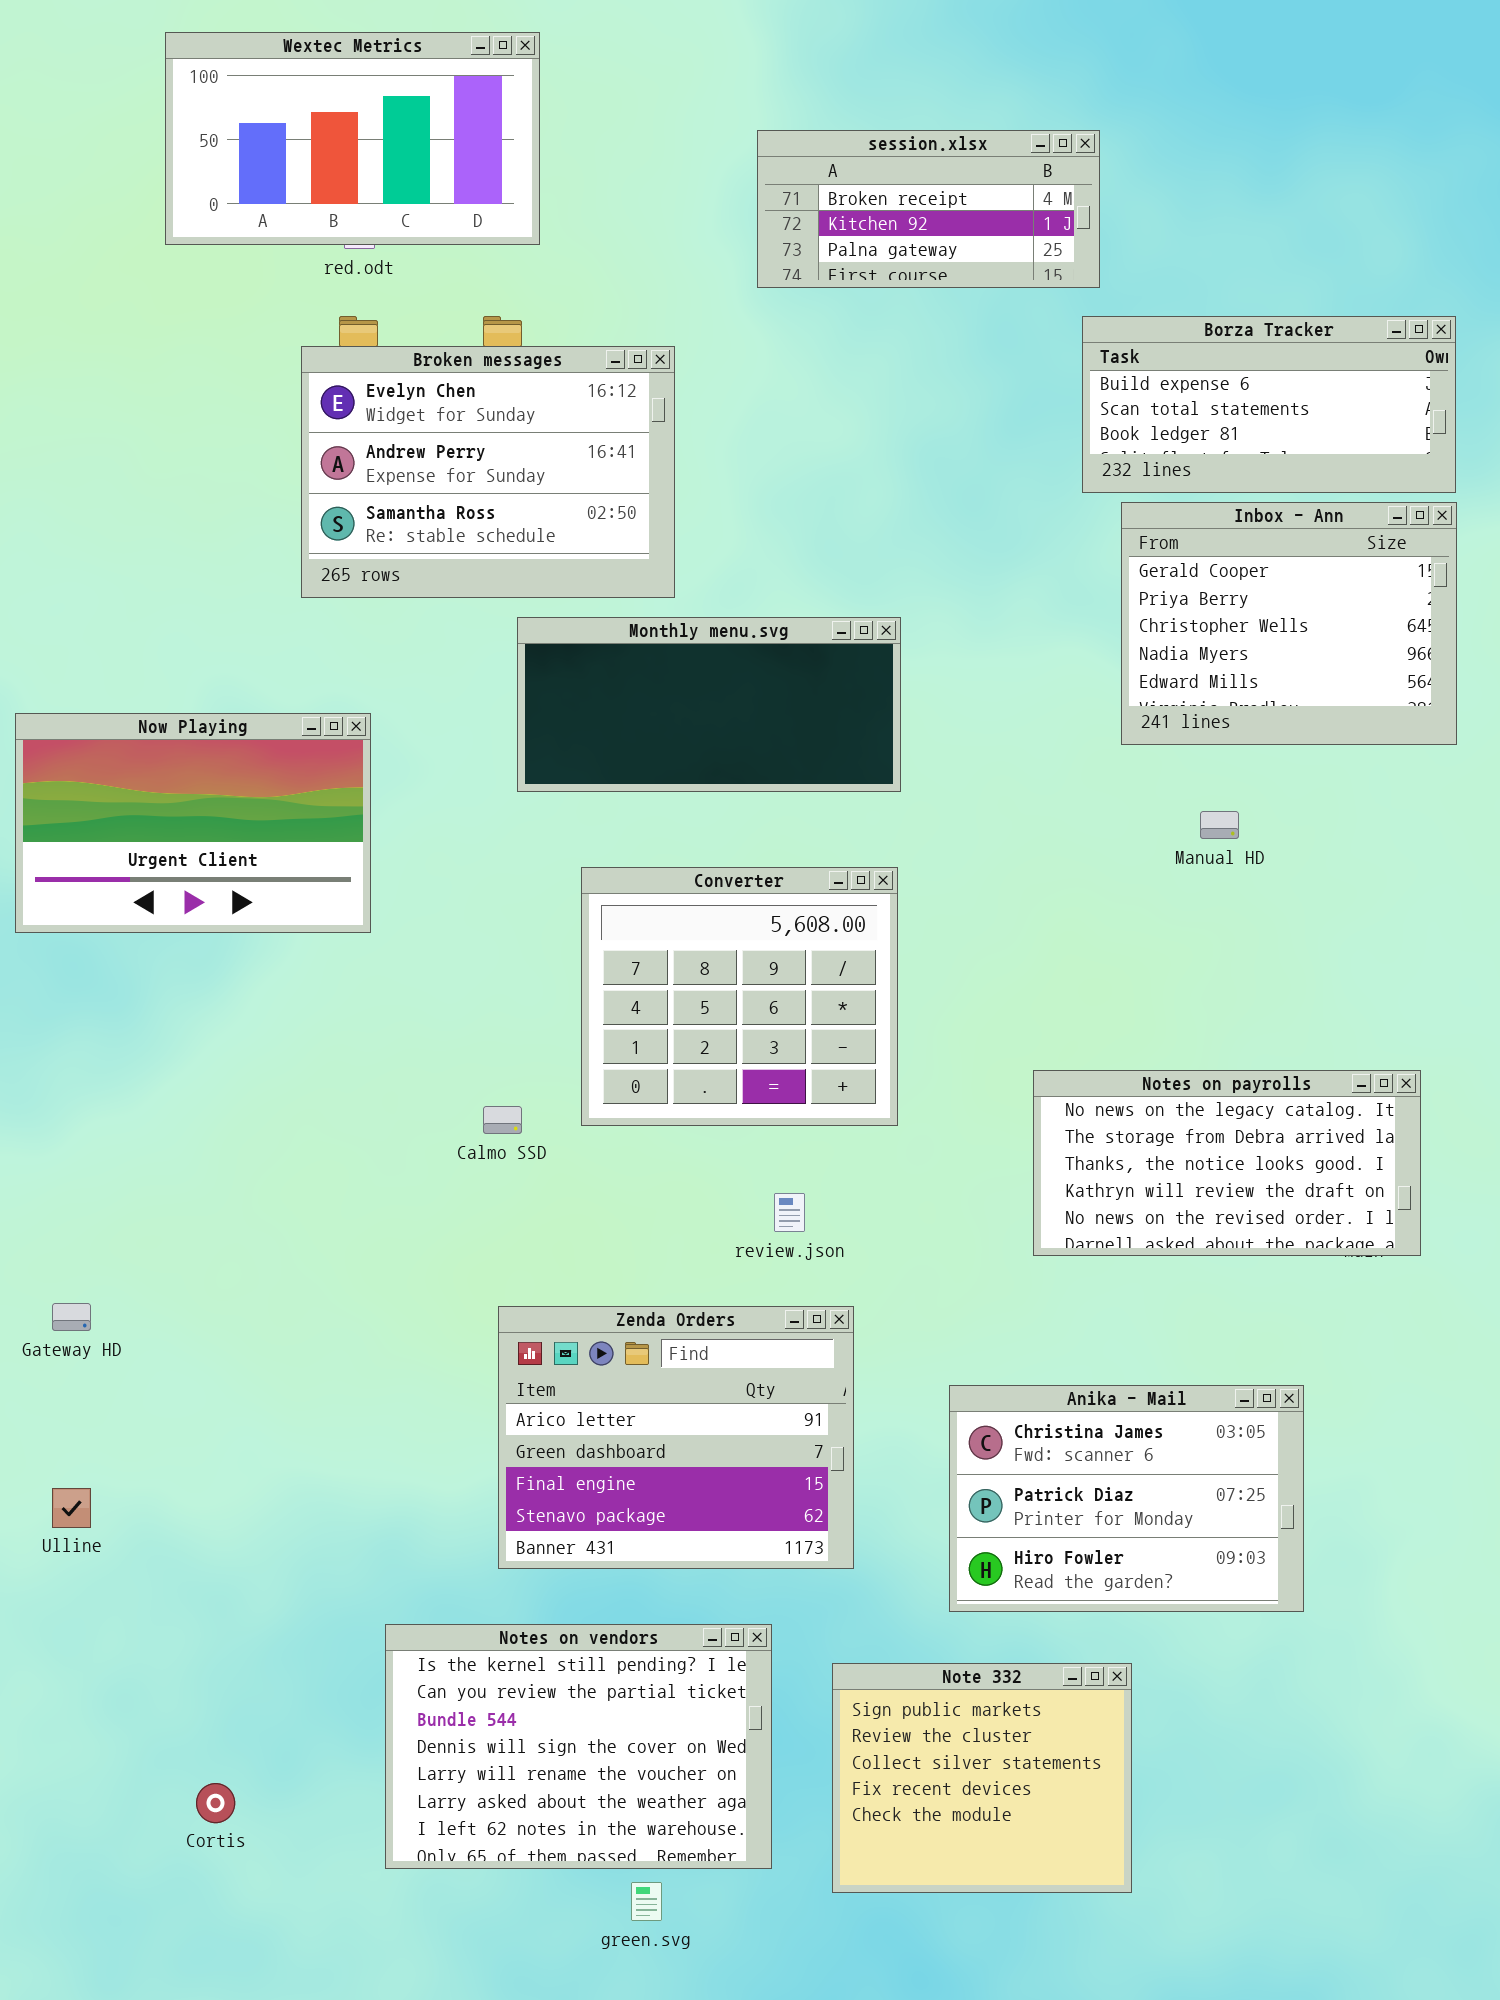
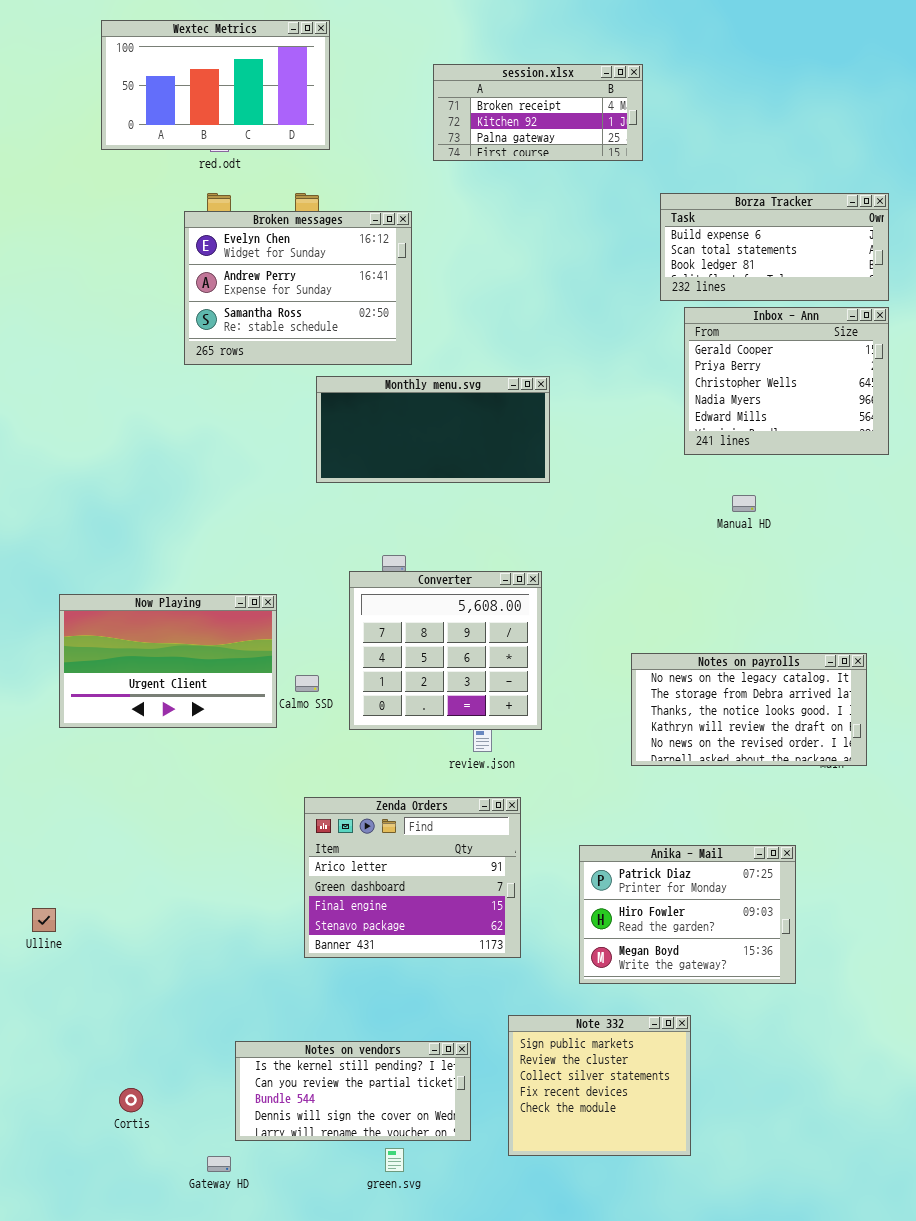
session.xlsx: [757,130,1100,288] -> [433,64,643,161], moved
Now Playing: [15,713,371,933] -> [59,594,277,728], moved
Converter: [581,867,898,1126] -> [349,571,542,730], moved
Gateway HD: [52,1303,91,1331] -> [207,1156,231,1172], moved
Anika - Mail: [949,1385,1304,1612] -> [579,845,796,984], scrolled down 1 row
Notes on vendors: [385,1624,772,1869] -> [235,1041,471,1141], resized

